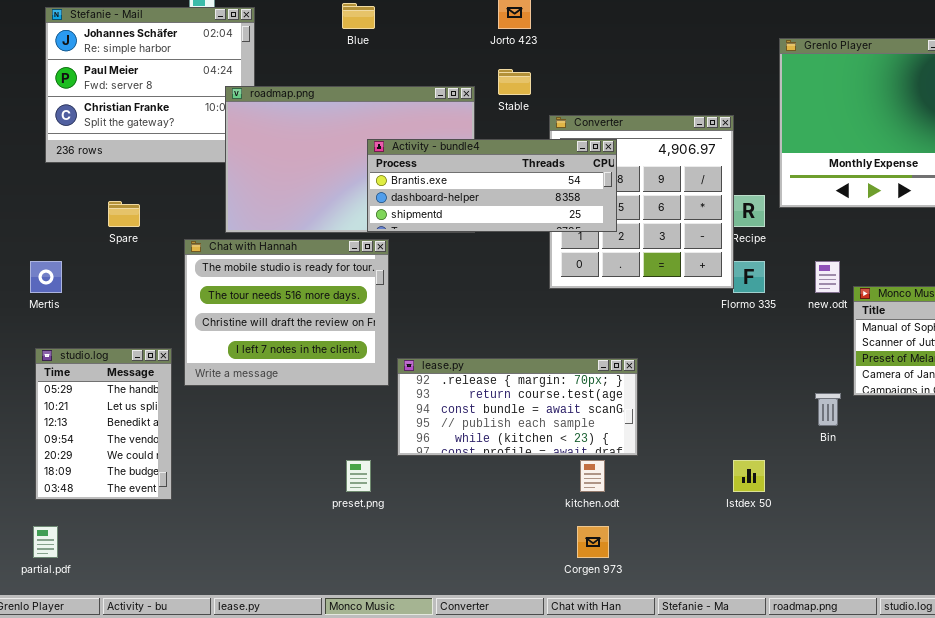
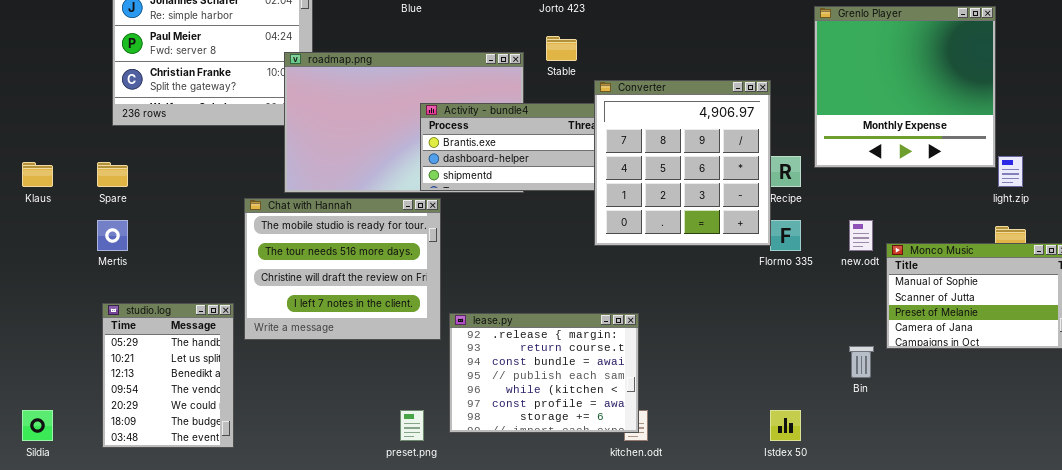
Converter: [549,115,734,289] -> [594,80,771,246], raised
Spare: [108,201,140,227] -> [97,162,128,187], moved
lease.py: [397,358,638,456] -> [449,313,639,433], resized

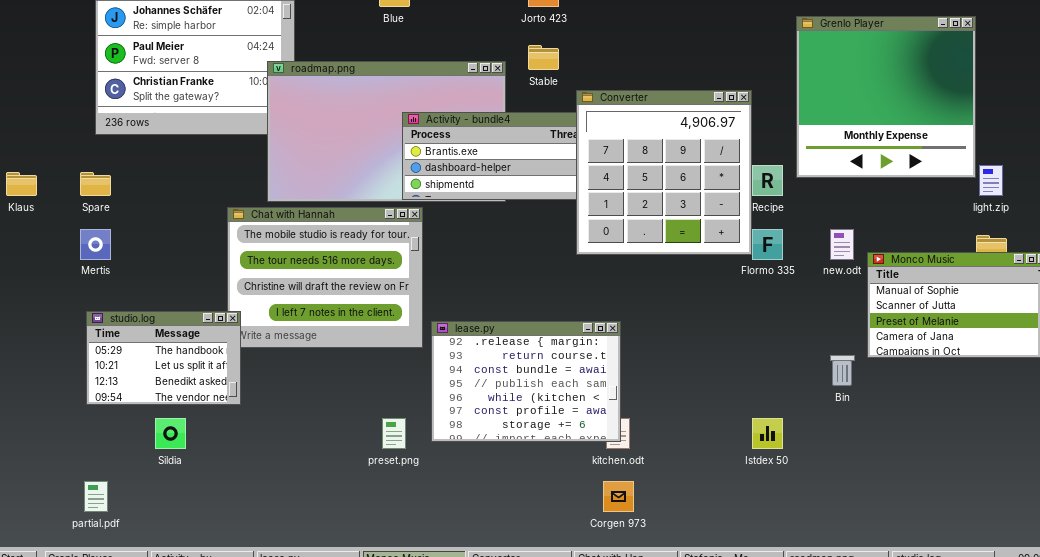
studio.log: [102,303,234,448] -> [86,311,241,405], resized
Sildia: [22,410,53,441] -> [155,418,186,449], moved

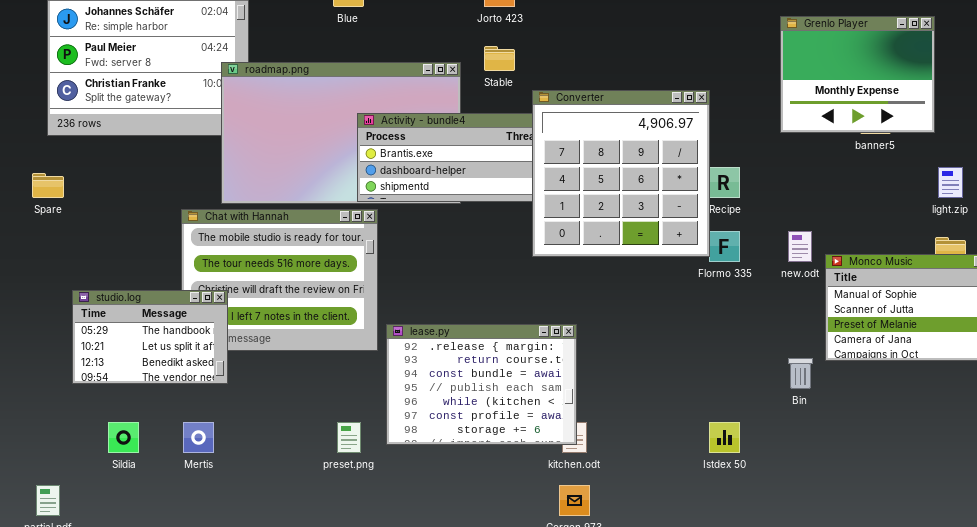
Grenlo Player: [796,16,976,178] -> [780,16,935,133], resized
Mertis: [80,229,111,260] -> [183,422,214,453], moved
studio.log: [86,311,241,405] -> [72,290,228,384], moved

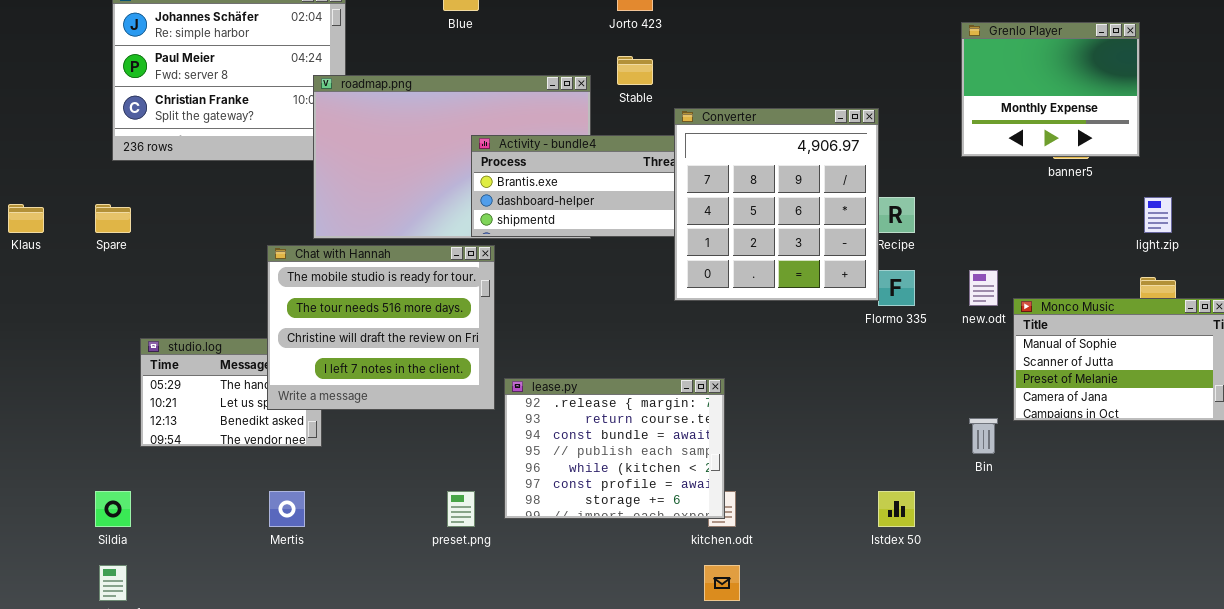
Chat with Hannah: [181,209,378,351] -> [267,245,495,410], raised
Sildia: [108,422,139,453] -> [95,491,131,527], moved

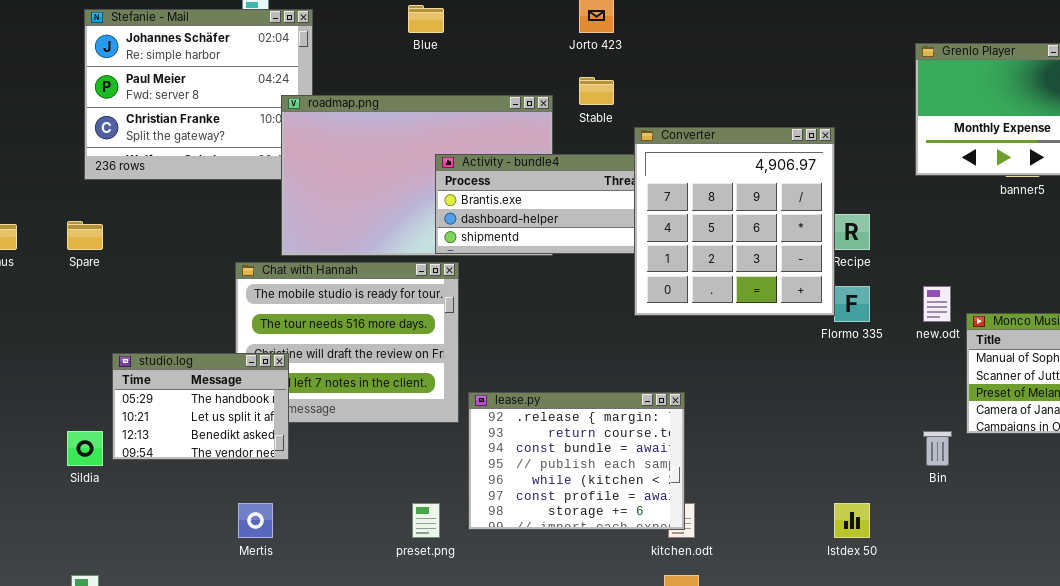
studio.log: [140,338,322,447] -> [112,353,289,460], raised
Sildia: [95,491,131,527] -> [67,431,103,466], moved

